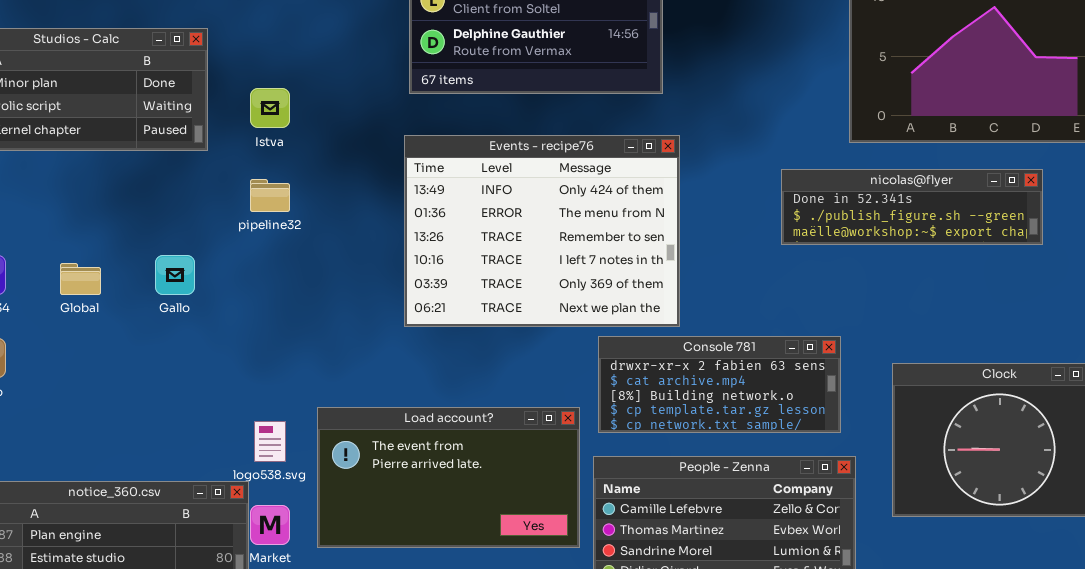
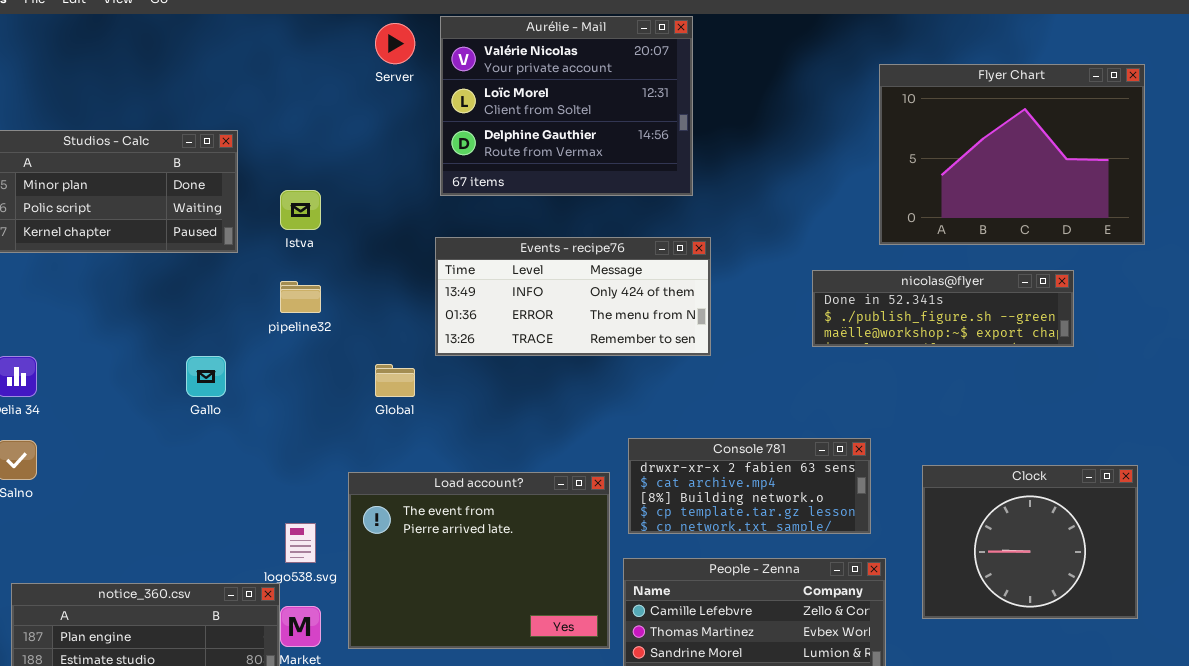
Events - recipe76: [404,135,680,327] -> [435,237,711,356], resized
Global: [60,263,101,295] -> [375,364,415,397], moved
Load account?: [317,407,580,548] -> [348,472,610,649], resized

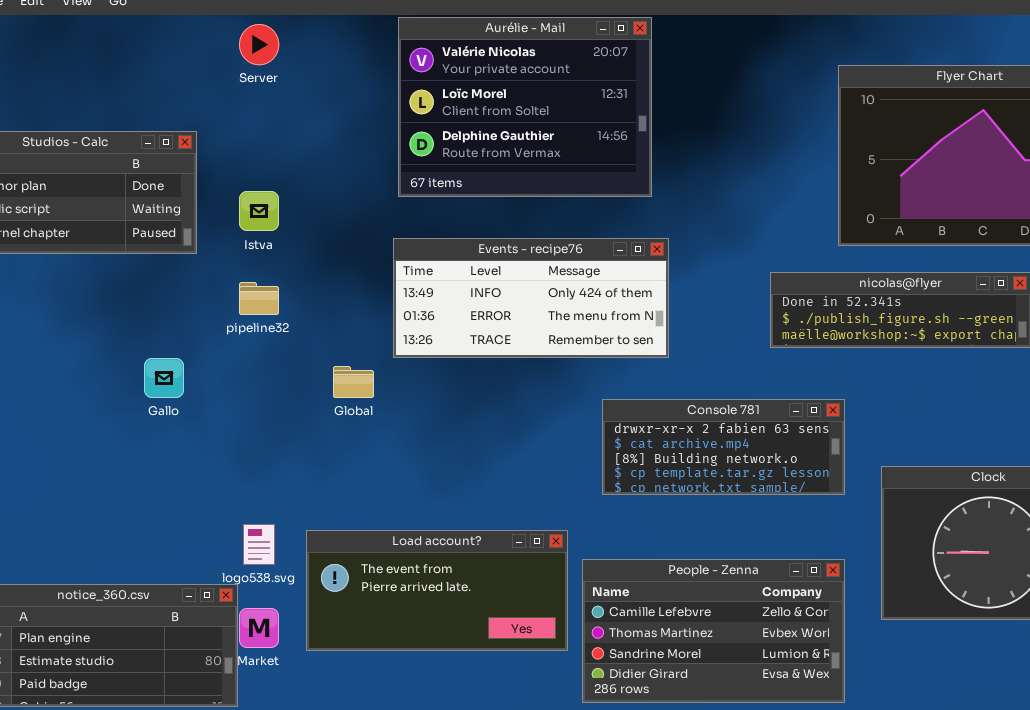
Server: [375,23,415,64] -> [239,24,279,65], moved
Console 781: [628,438,871,534] -> [602,399,845,495], moved
Load account?: [348,472,610,649] -> [306,530,568,651], resized

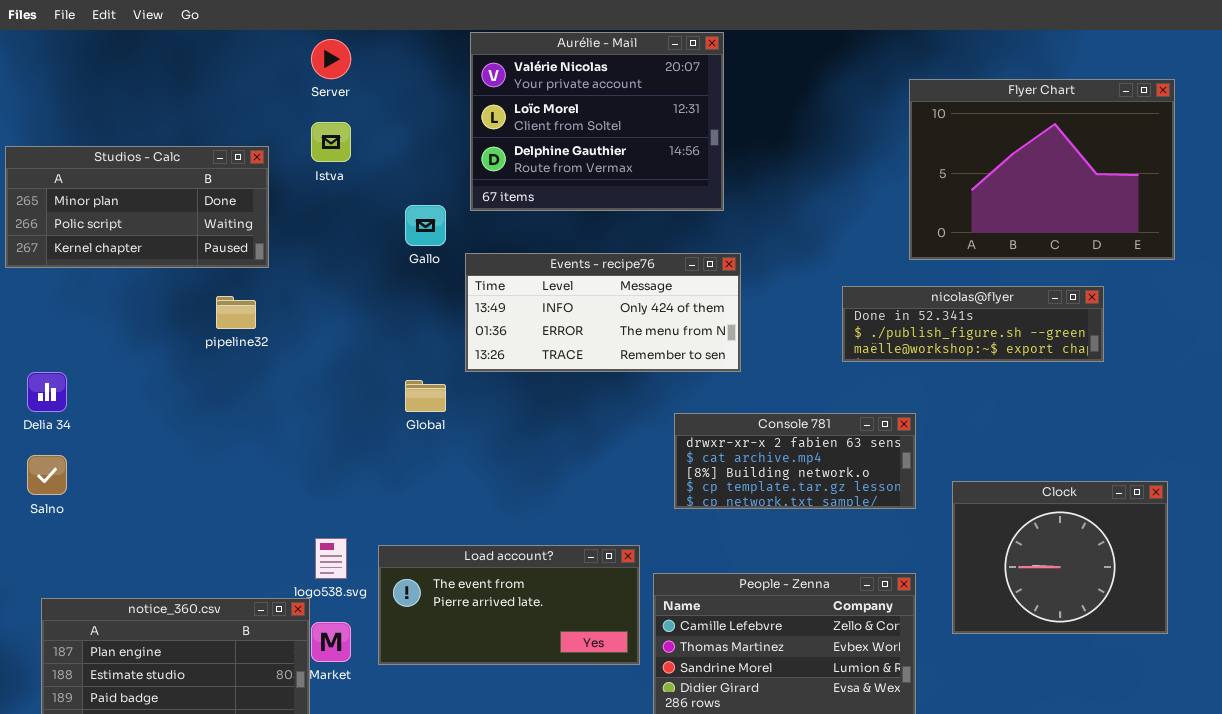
Istva: [239,191,279,231] -> [311,122,351,162], moved
pipeline32: [239,282,279,315] -> [216,296,256,329], moved
Gallo: [144,358,184,398] -> [405,205,446,246], moved

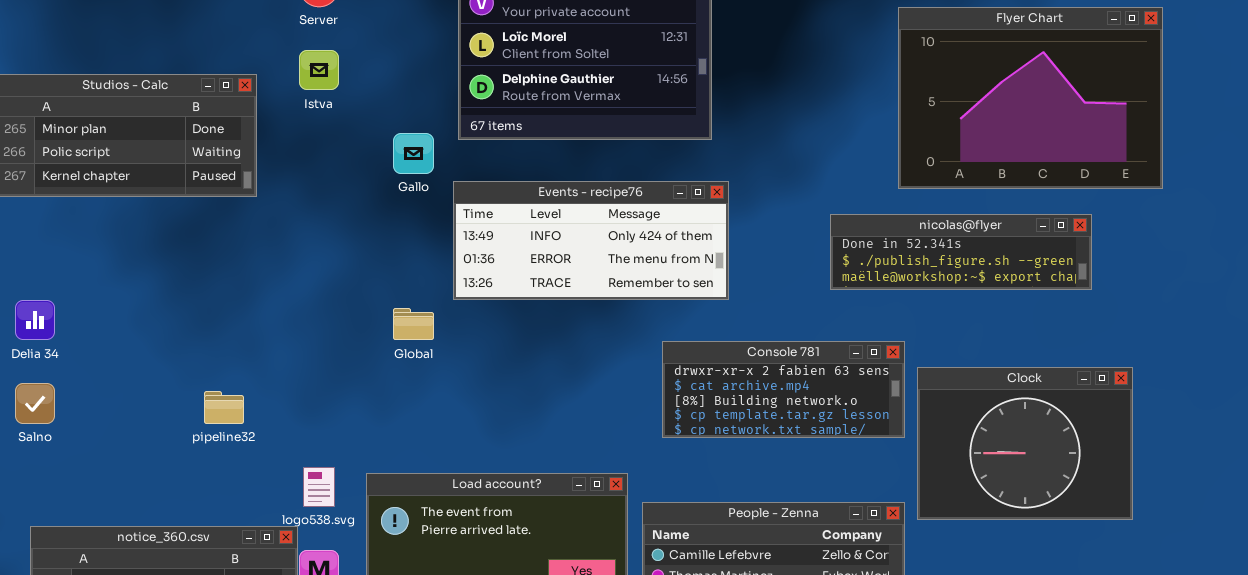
pipeline32: [216,296,256,329] -> [204,391,244,424], moved
Clock: [952,481,1168,634] -> [917,367,1133,520], moved

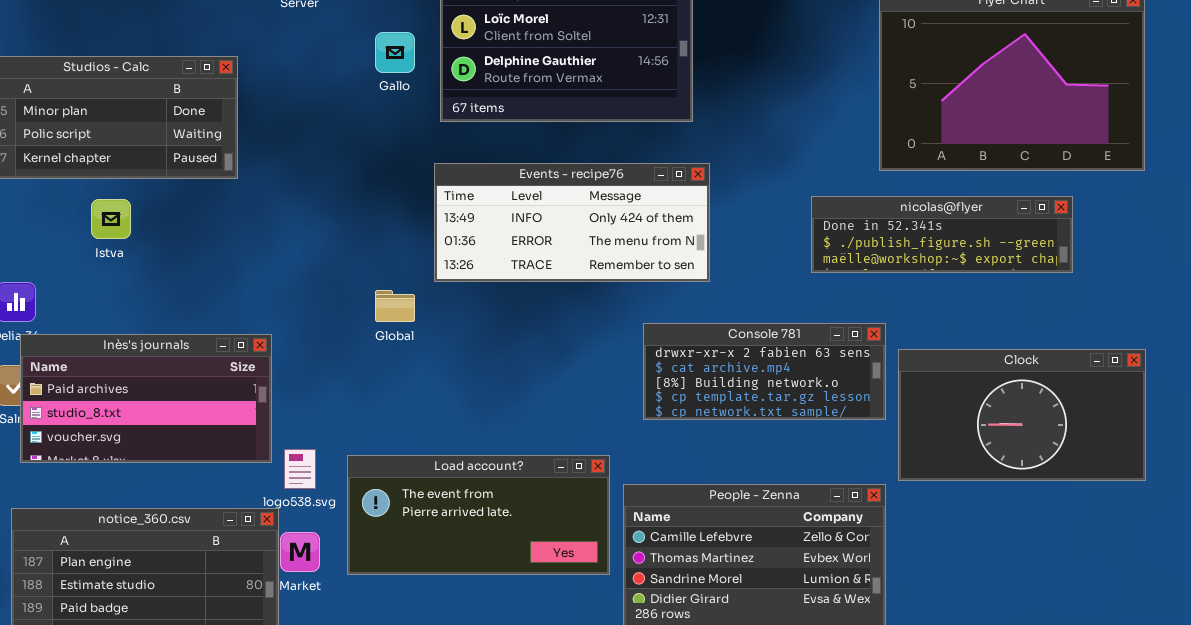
Istva: [299,50,339,90] -> [91,199,131,239], moved
Gallo: [393,133,434,174] -> [375,32,415,73], moved
Inès's journals: none -> [20,334,272,463], opened
Clock: [917,367,1133,520] -> [898,349,1146,481], resized

